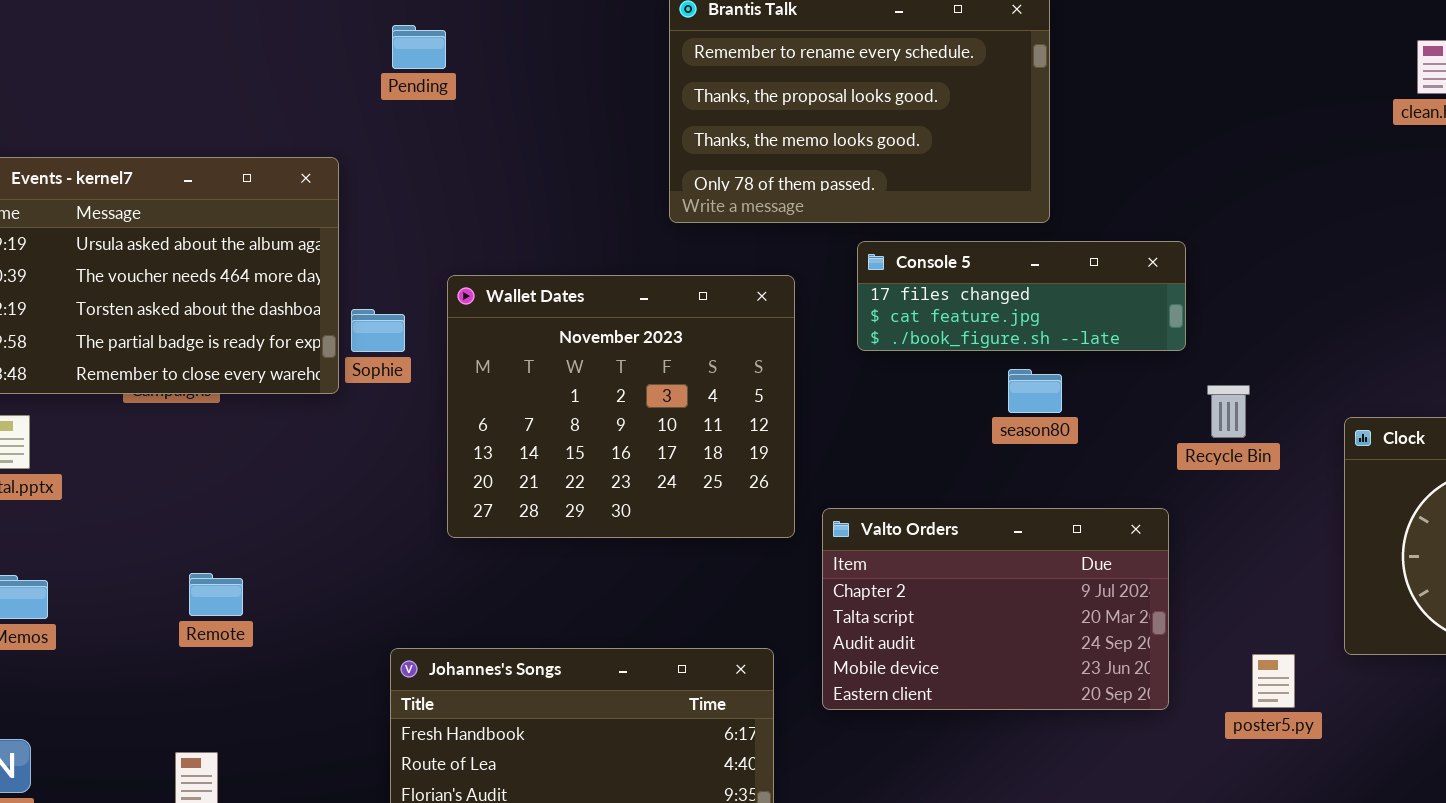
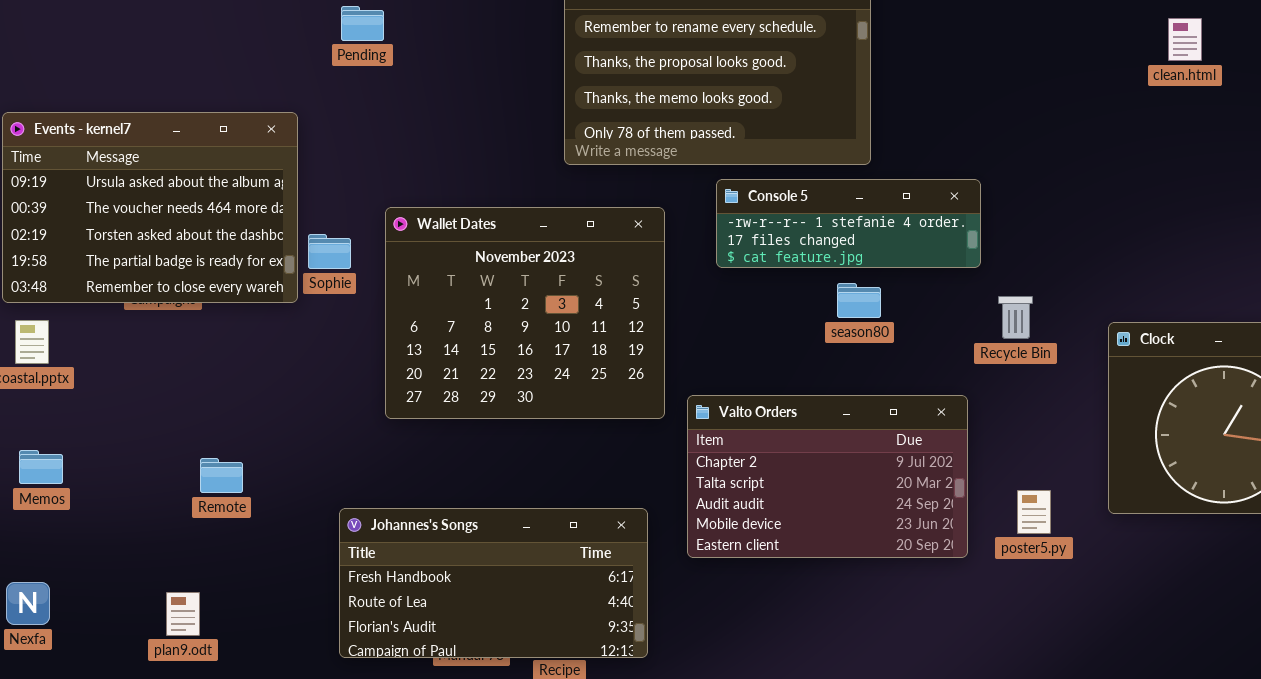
Console 5: [857,241,1186,351] -> [716,179,981,268], scrolled up 1 row
Remote: [189,573,243,616] -> [200,458,243,493], moved
poster5.py: [1252,654,1295,708] -> [1017,490,1051,534], moved

